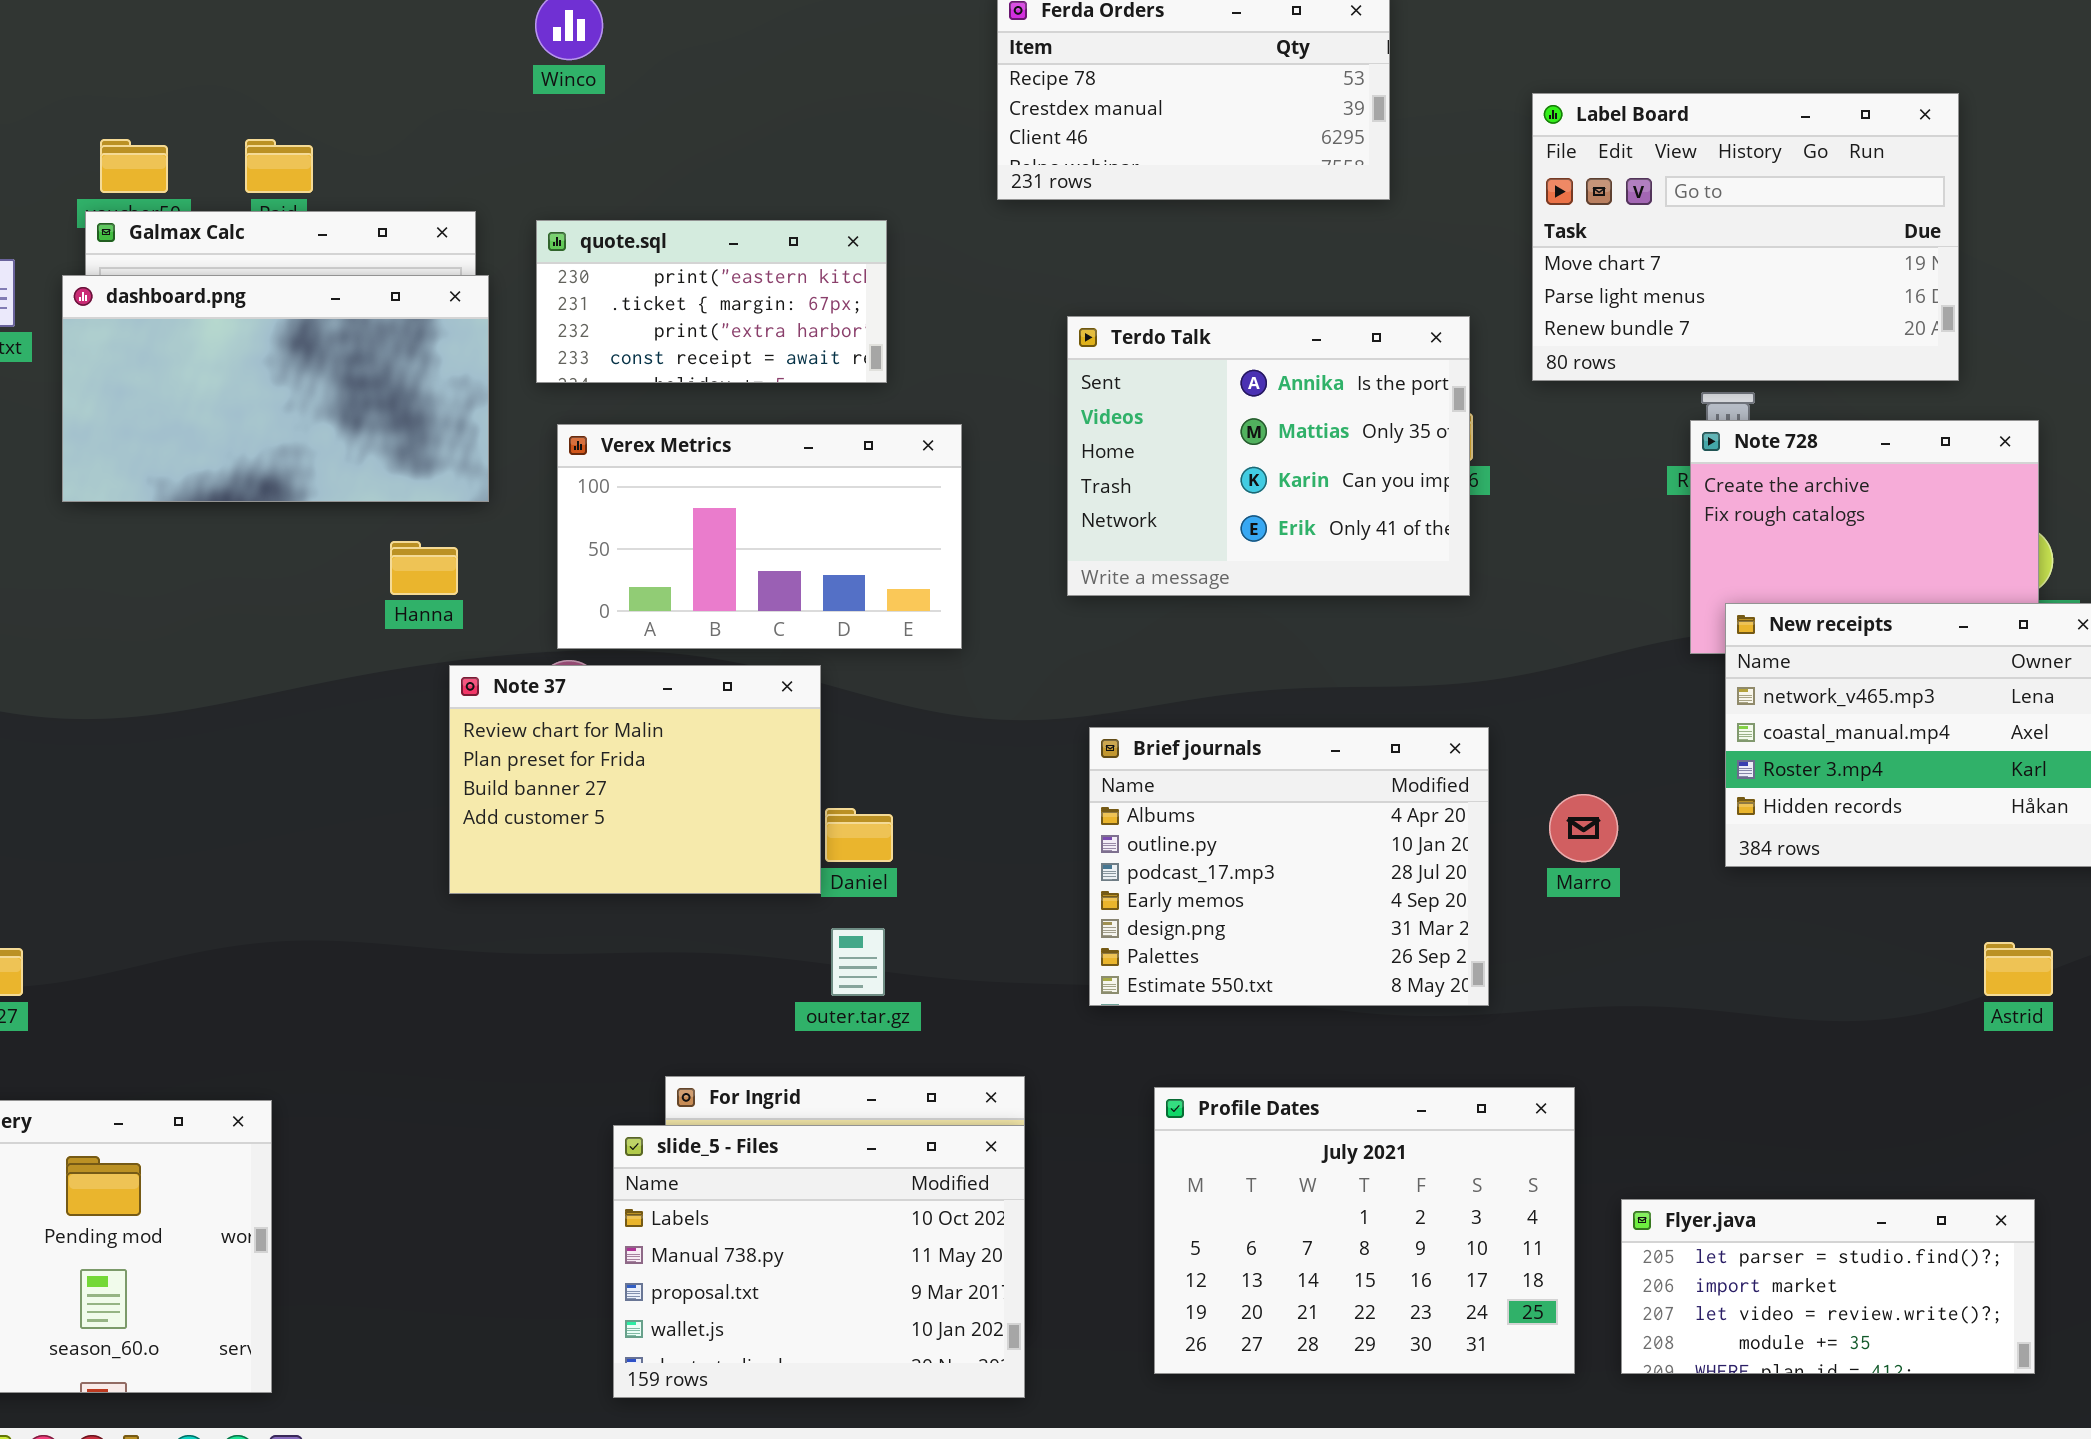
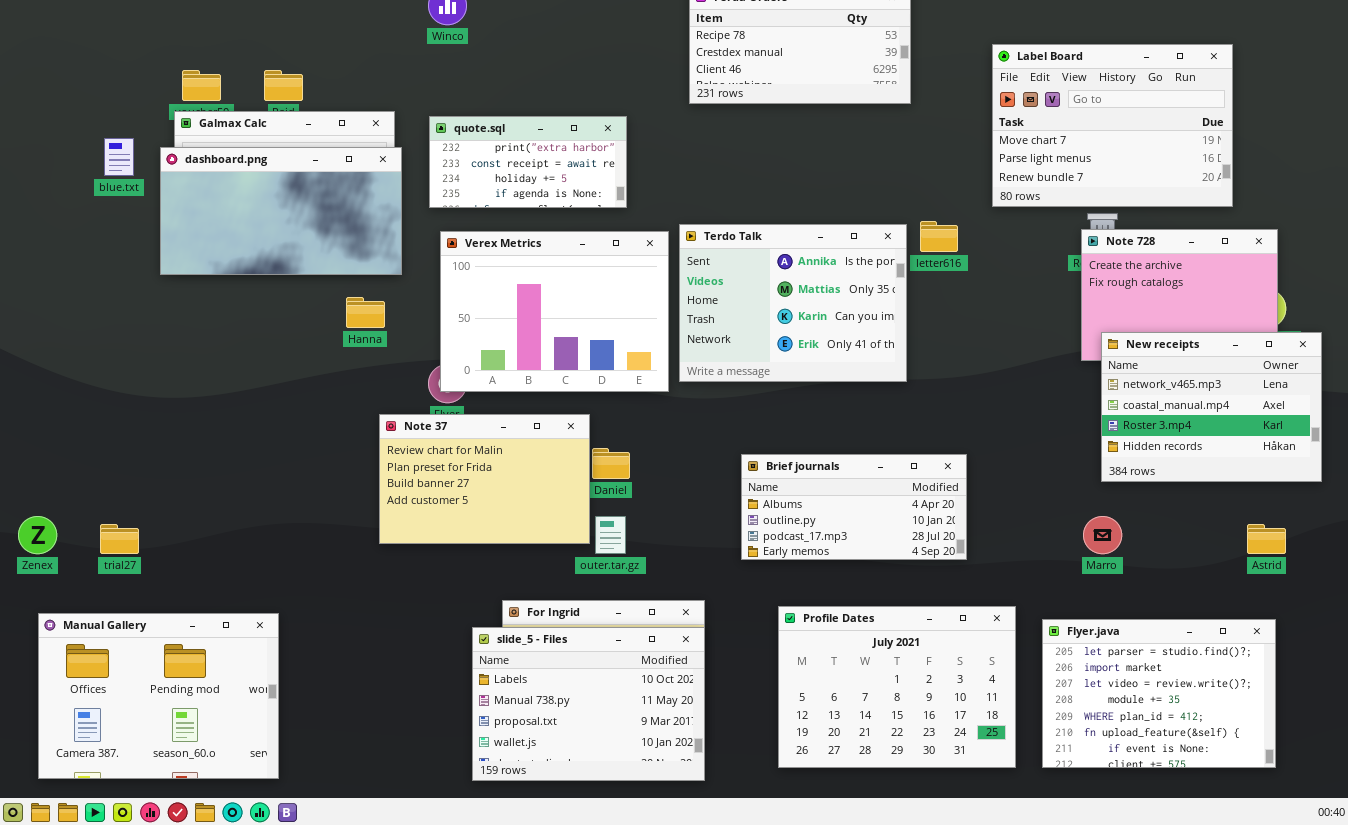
quote.sql: [536,220,887,383] -> [429,116,627,208], scrolled down 2 rows
Terdo Talk: [1067,316,1470,596] -> [679,224,907,382], moved
Verex Metrics: [557,424,962,649] -> [440,231,669,392], resized
Note 37: [449,665,821,894] -> [379,414,590,544], moved
Brief journals: [1089,727,1489,1006] -> [741,454,967,560], resized
Marro: [1549,794,1618,862] -> [1083,516,1122,554], moved
Flyer.java: [1621,1199,2035,1374] -> [1042,619,1276,768], resized

